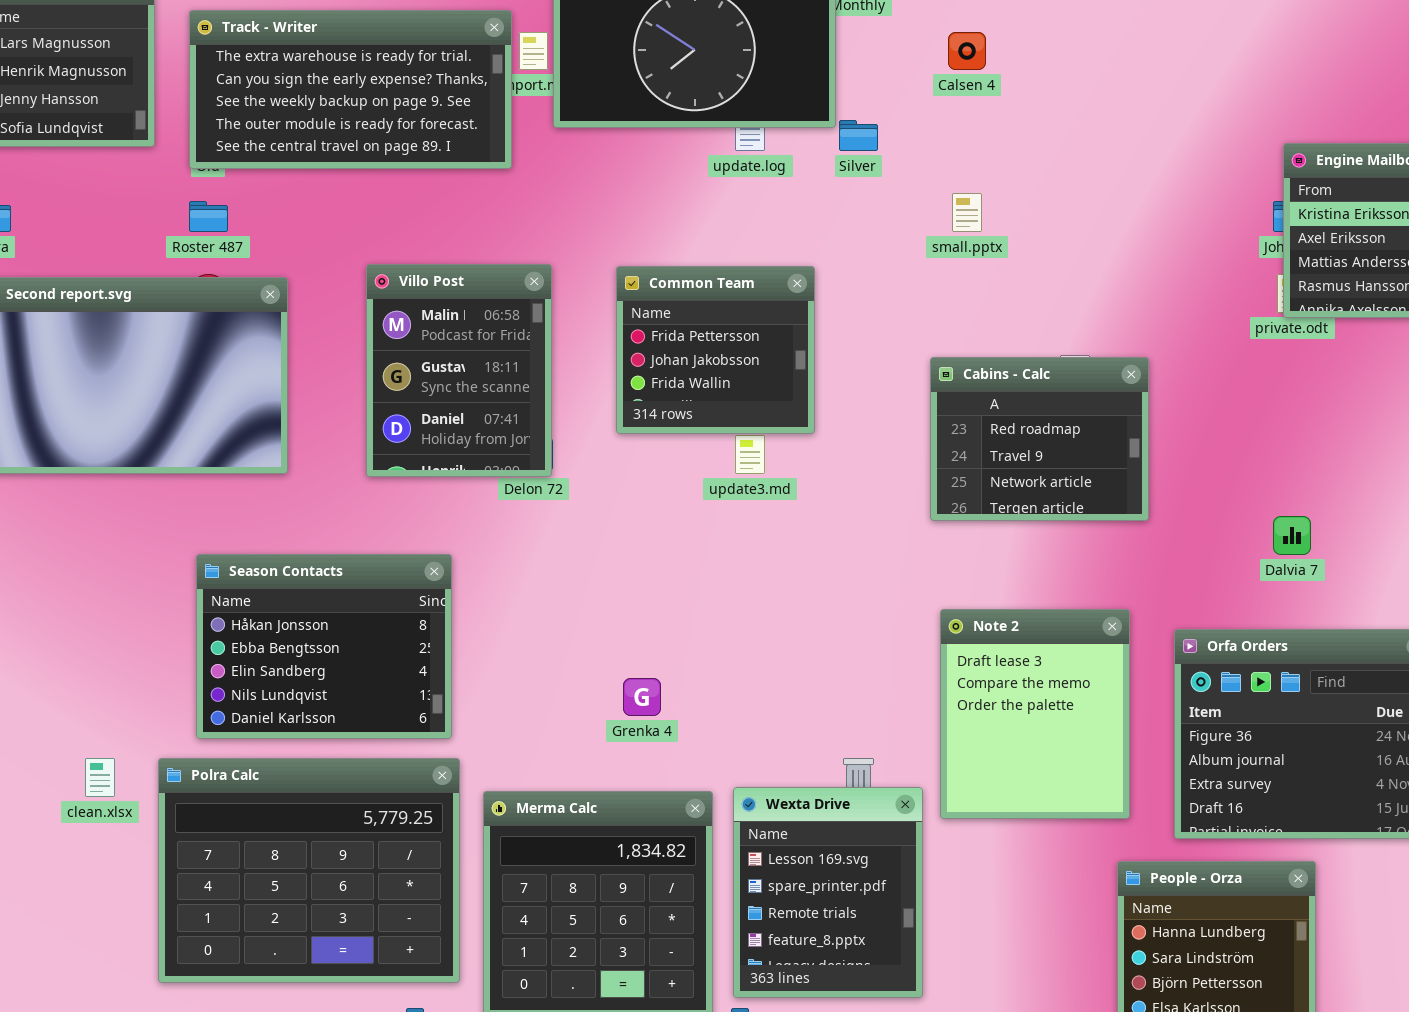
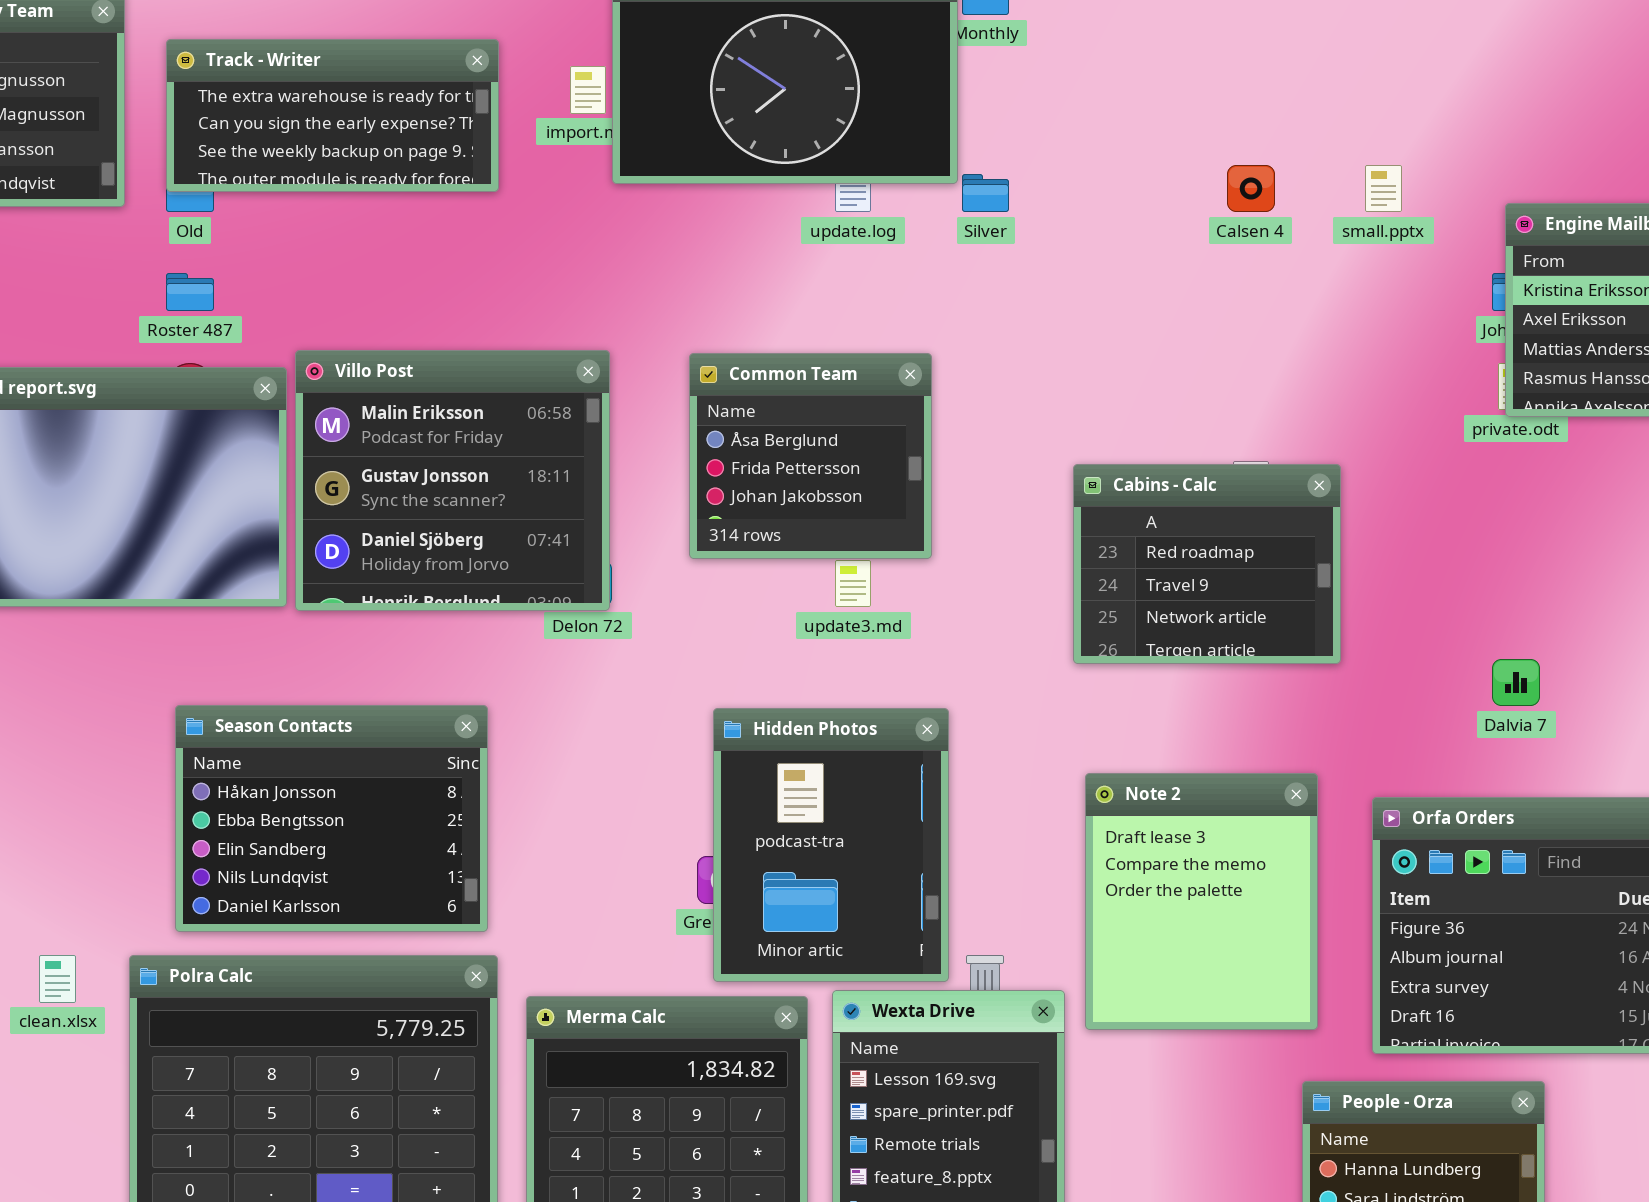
Track - Writer: [189,10,512,169] -> [166,39,499,192], resized
Calsen 4: [948,32,986,70] -> [1227,165,1275,212], moved
small.pptx: [952,193,982,232] -> [1365,165,1402,212], moved
Villo Post: [366,264,552,477] -> [295,350,610,611], resized
Common Team: [616,266,815,434] -> [689,353,932,559], scrolled up 1 row
Hidden Photos: none -> [713,708,949,982], opened

